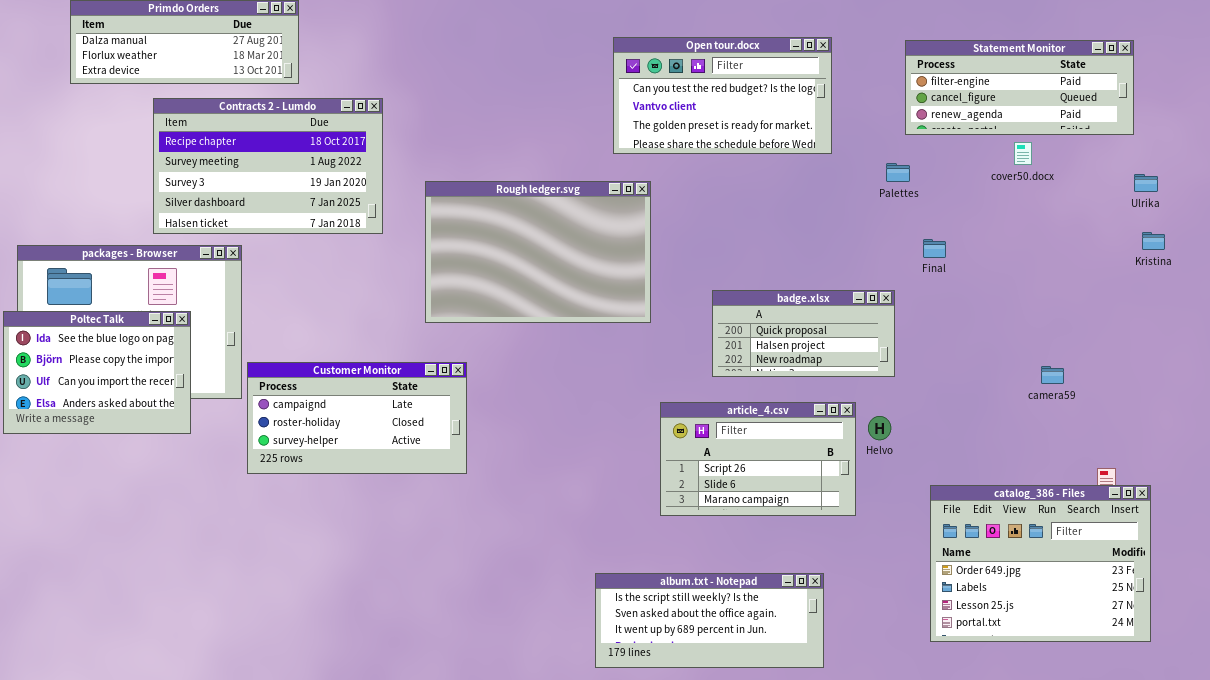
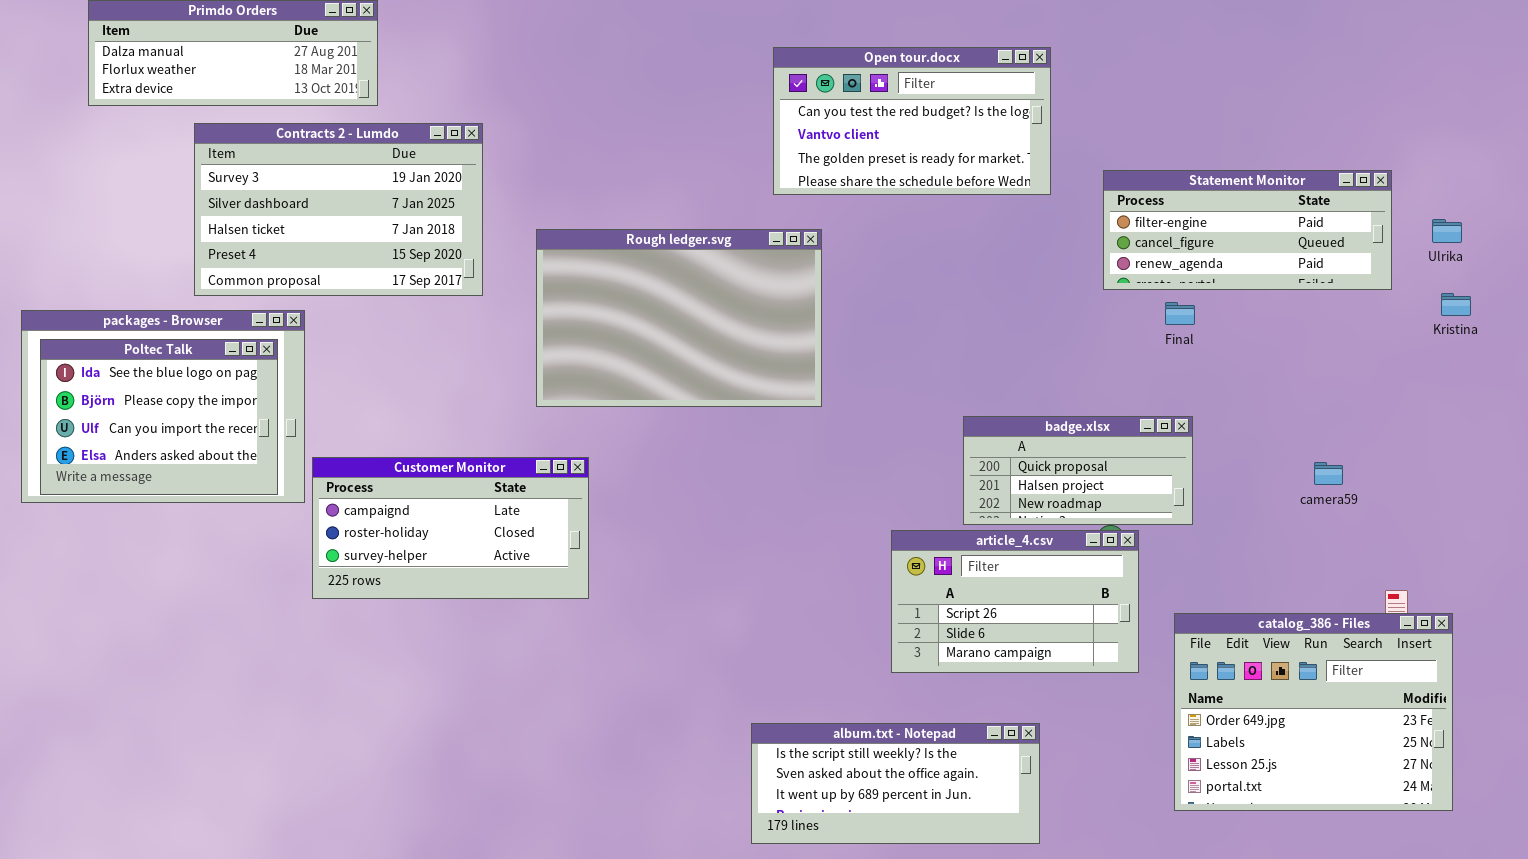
Statement Monitor: [905,40,1134,135] -> [1103,170,1392,290], moved
Contracts 2 - Lumdo: [153,98,383,234] -> [194,123,483,296], scrolled down 2 rows
badge.xlsx: [712,290,895,377] -> [963,416,1193,525], moved
Poltec Talk: [3,311,191,434] -> [40,339,278,495], moved
article_4.csv: [660,402,856,516] -> [891,530,1139,673], moved

